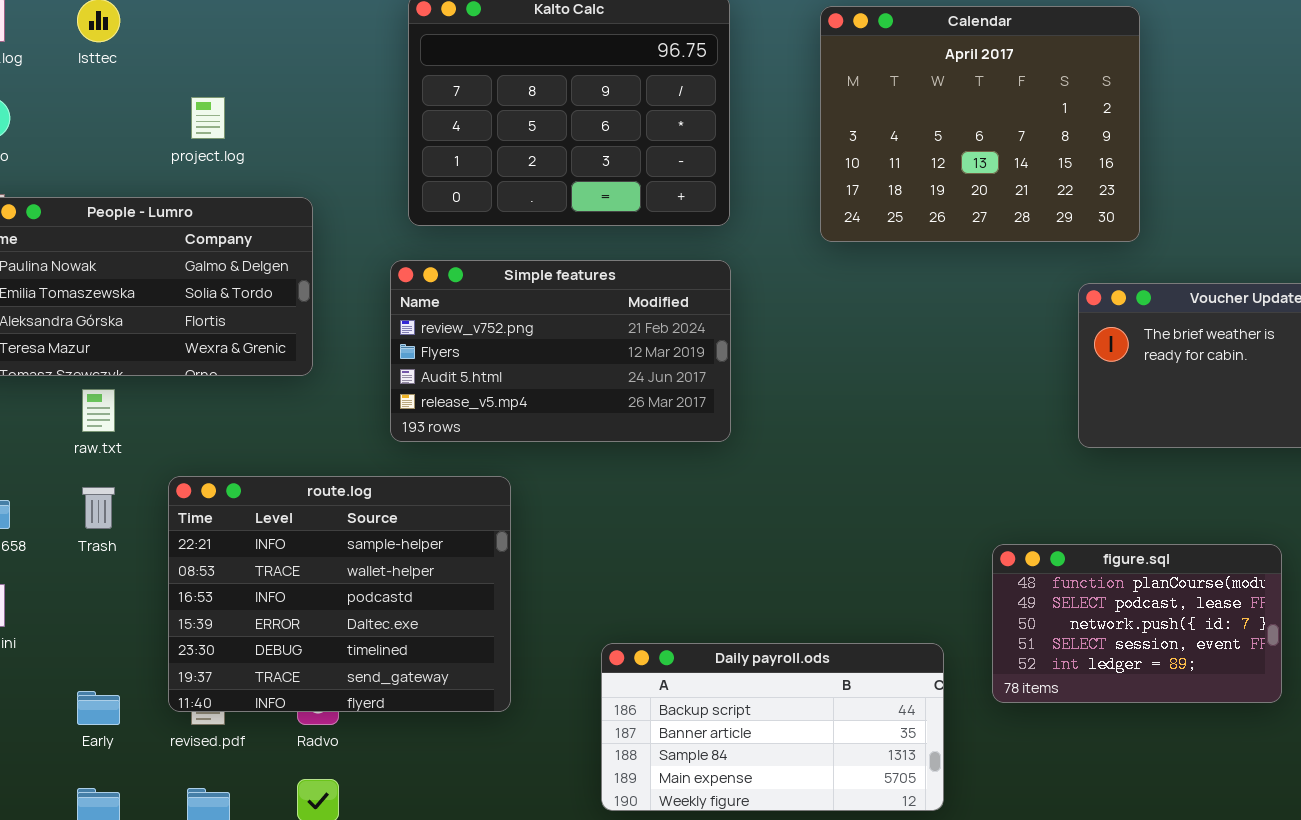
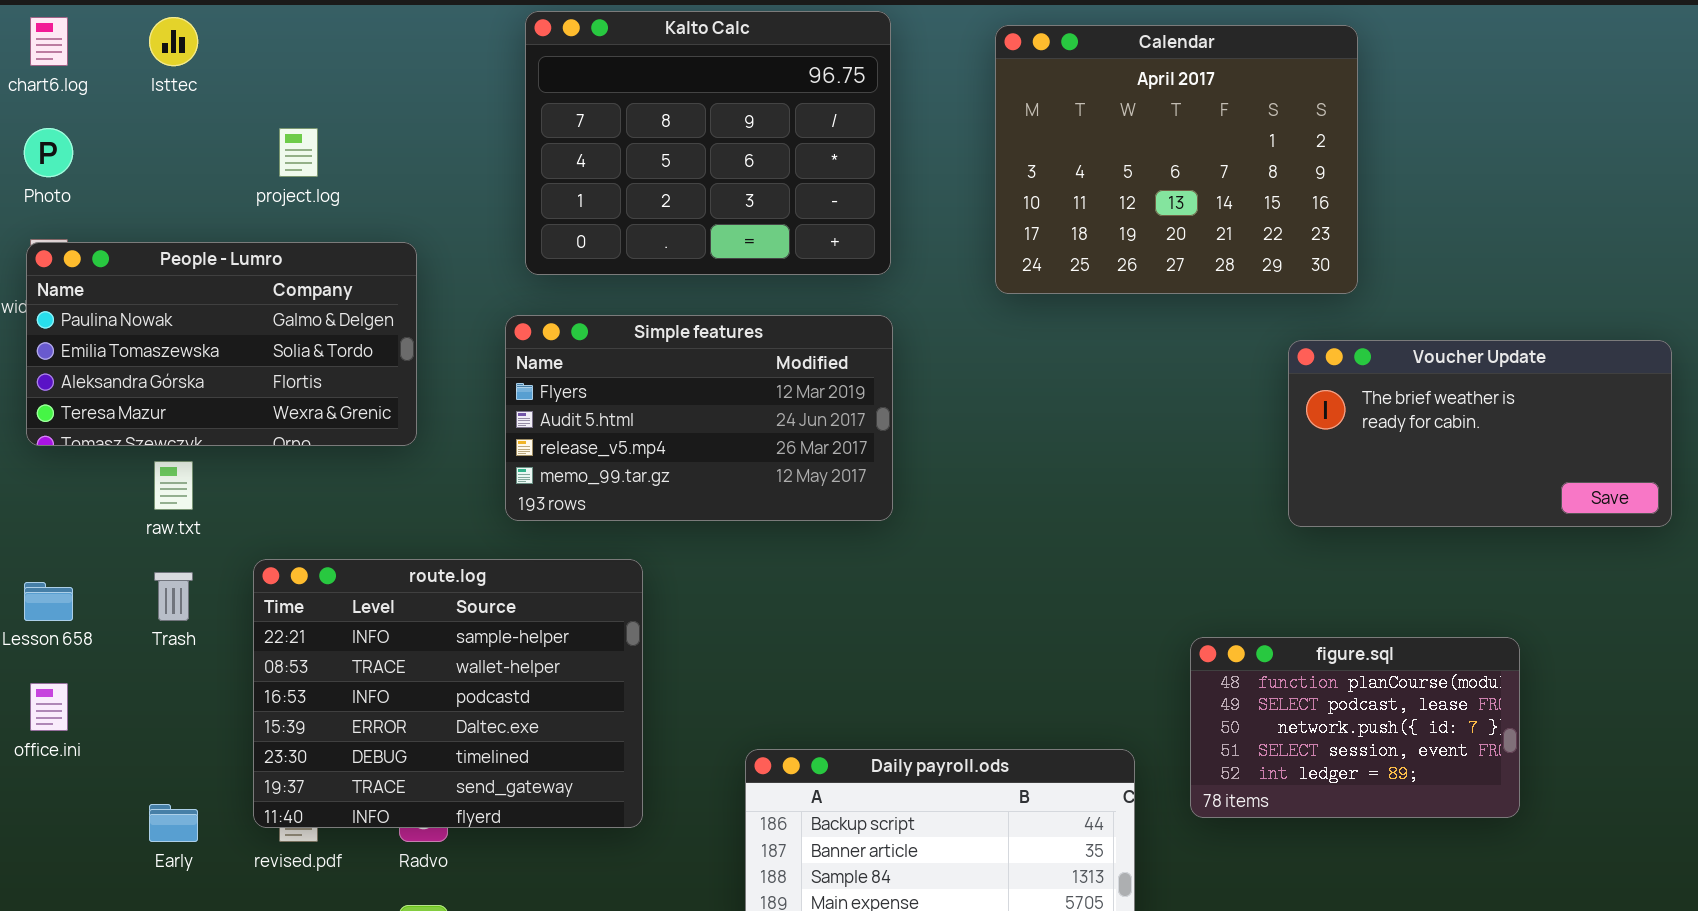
Simple features: [390,260,731,442] -> [505,315,893,521], scrolled down 1 row

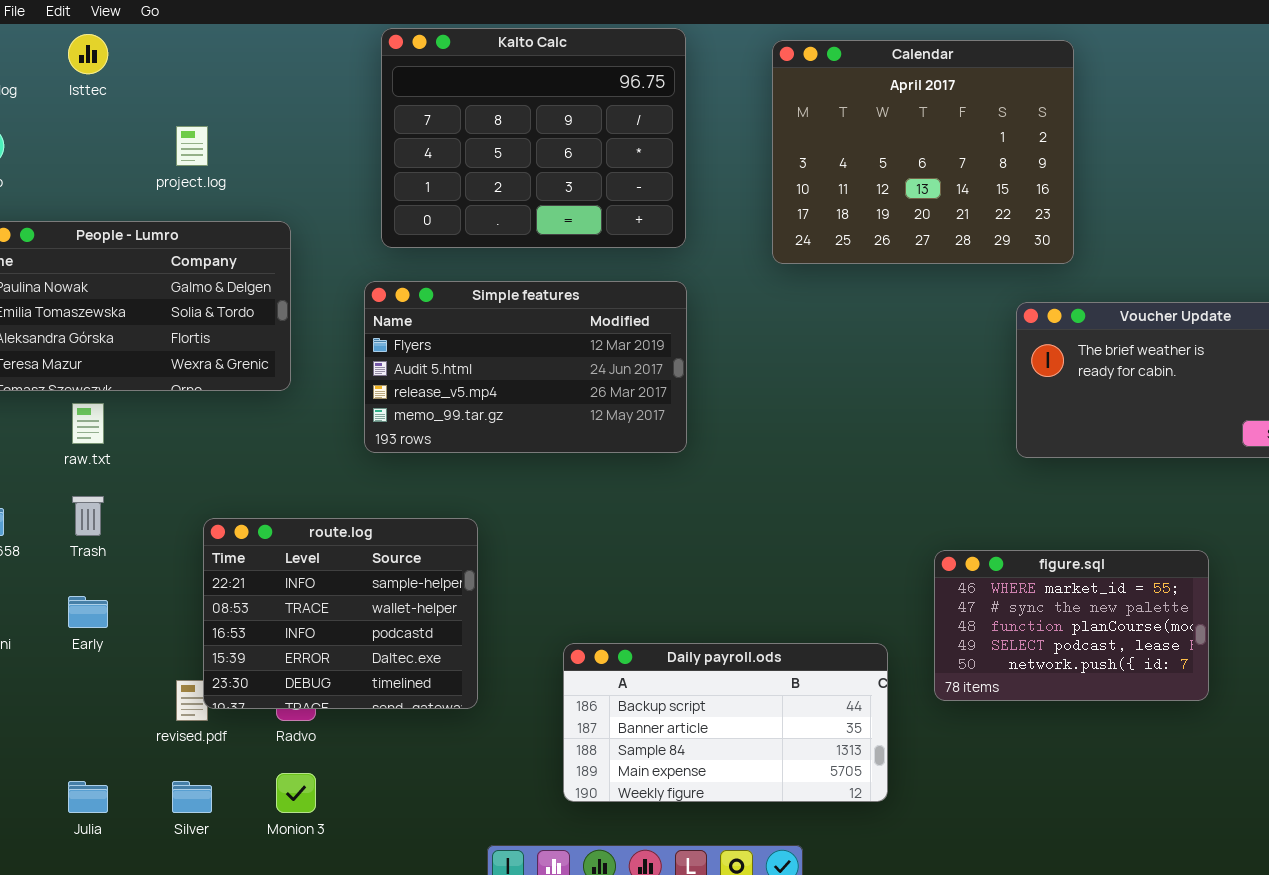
route.log: [253,559,643,828] -> [203,518,478,709], resized
figure.sql: [1190,637,1520,818] -> [934,550,1209,701], scrolled up 2 rows
Early: [149,804,198,842] -> [68,596,108,628], moved

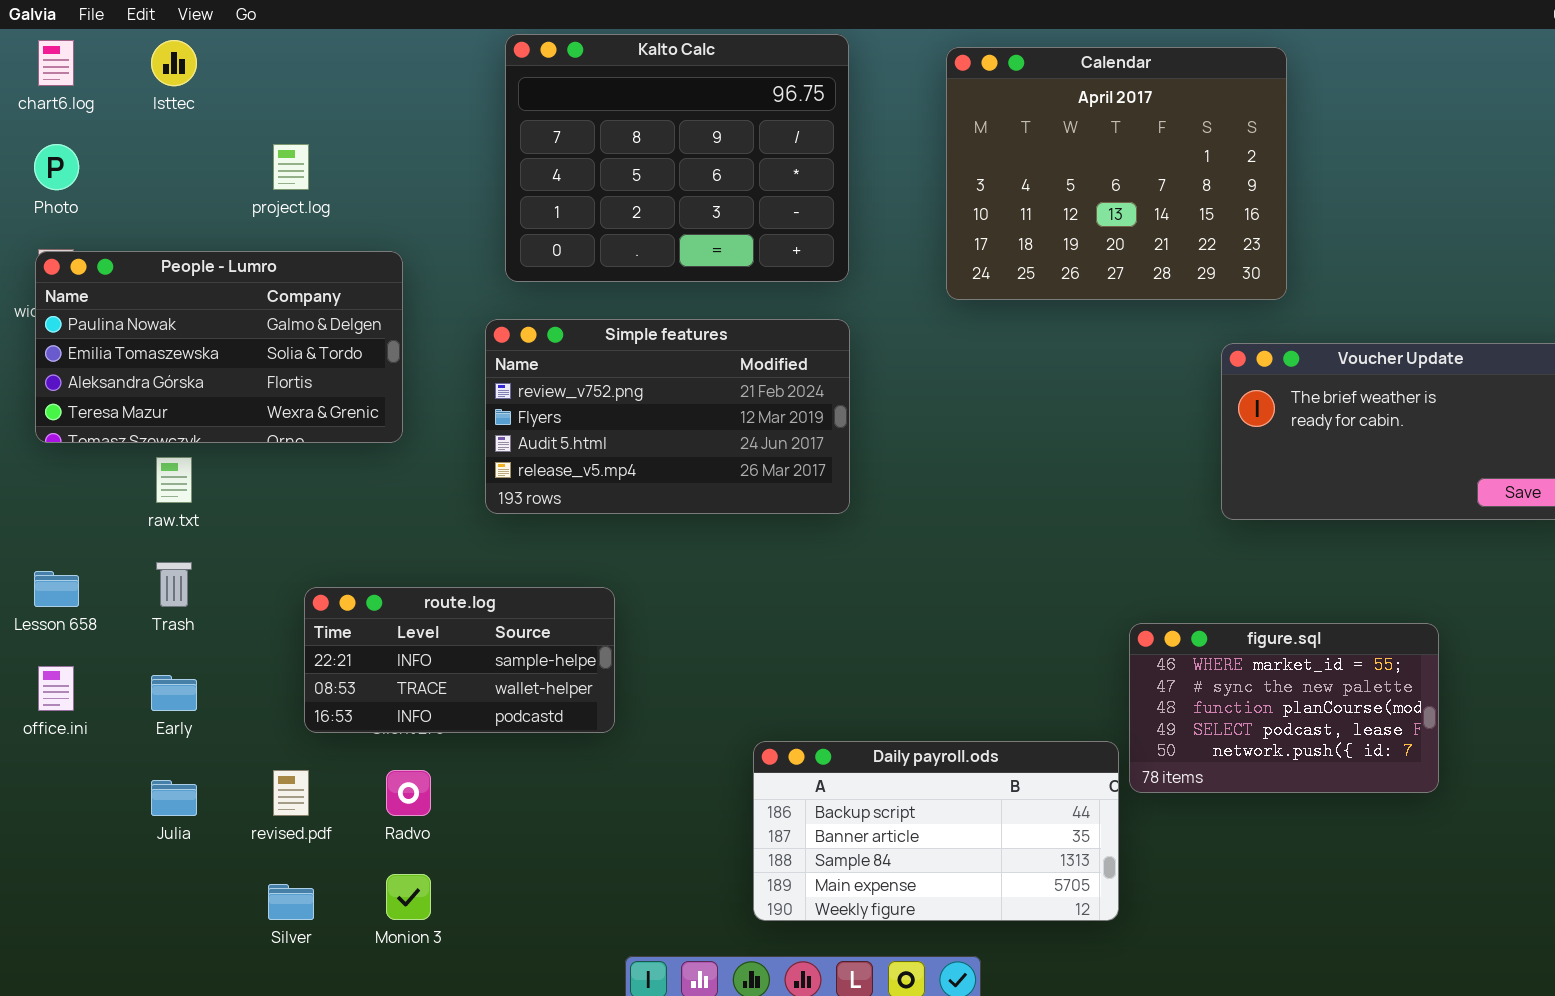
Simple features: [364,281,687,453] -> [485,319,850,514], scrolled up 1 row
route.log: [203,518,478,709] -> [304,587,615,733], resized
Daily payroll.ods: [563,643,888,802] -> [753,741,1119,921], moved
Julia: [68,781,108,813] -> [151,780,197,816], moved

